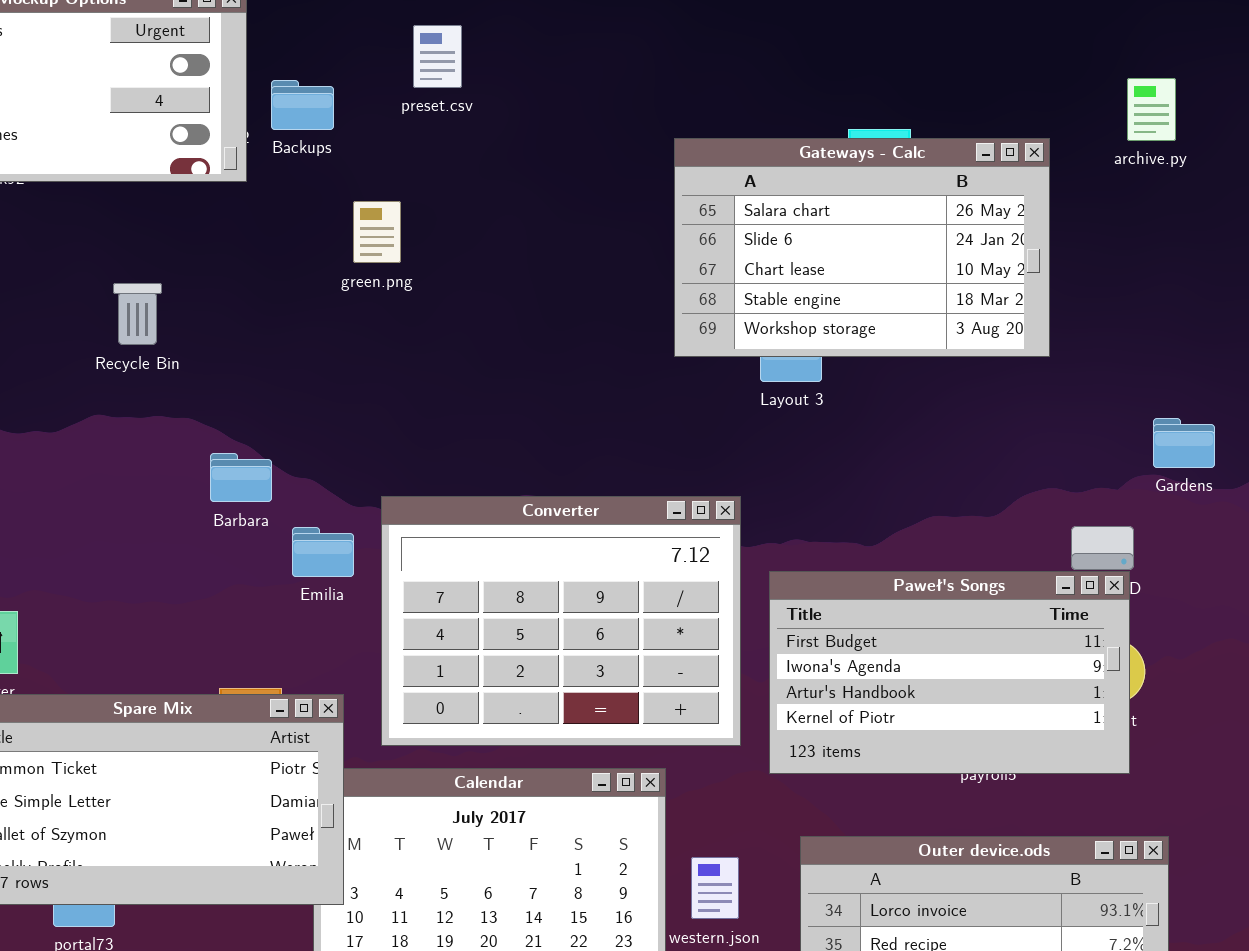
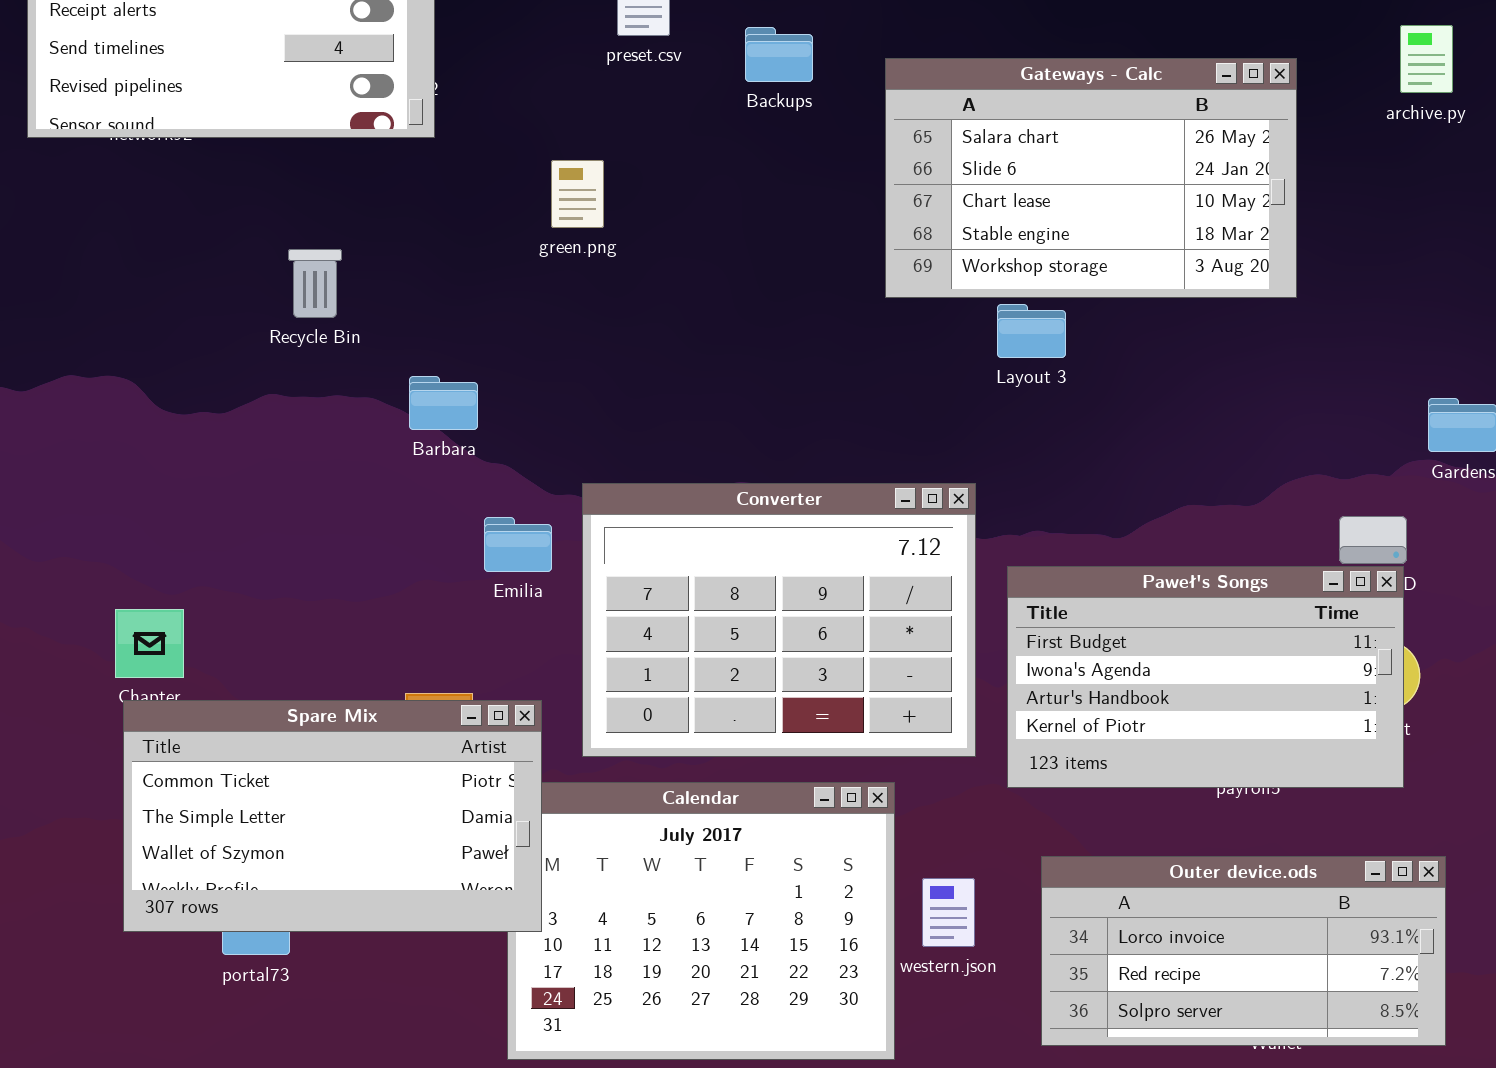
Backups: [271,80,334,130] -> [745,27,813,82], moved
Gateways - Calc: [674,138,1050,357] -> [885,58,1297,298], moved
Barbara: [210,453,272,502] -> [409,376,478,430], moved

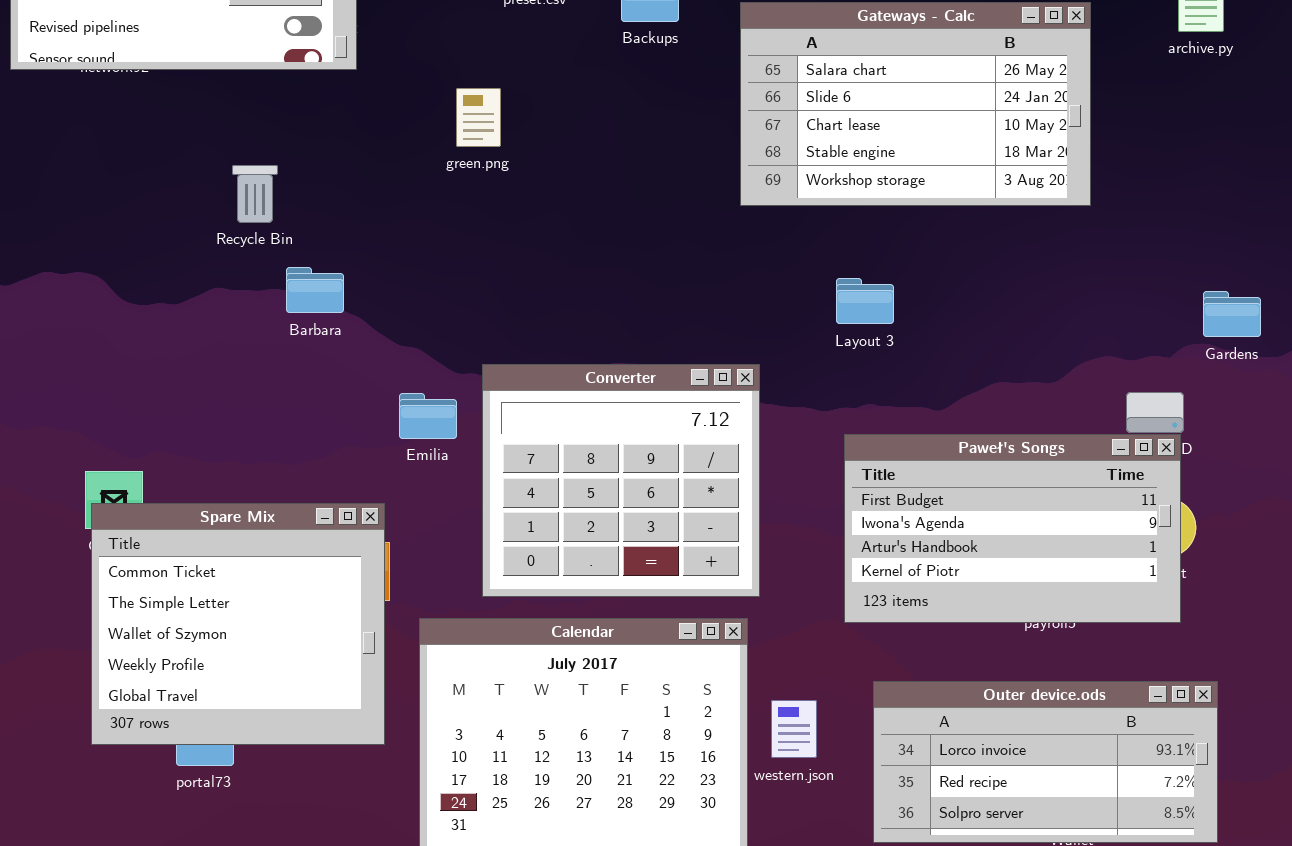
Layout 3: [997,304,1066,358] -> [836,278,894,324], moved
Barbara: [409,376,478,430] -> [286,267,344,313], moved
Converter: [582,483,976,757] -> [482,364,760,597], resized
Spare Mix: [123,700,542,932] -> [91,503,385,745], resized

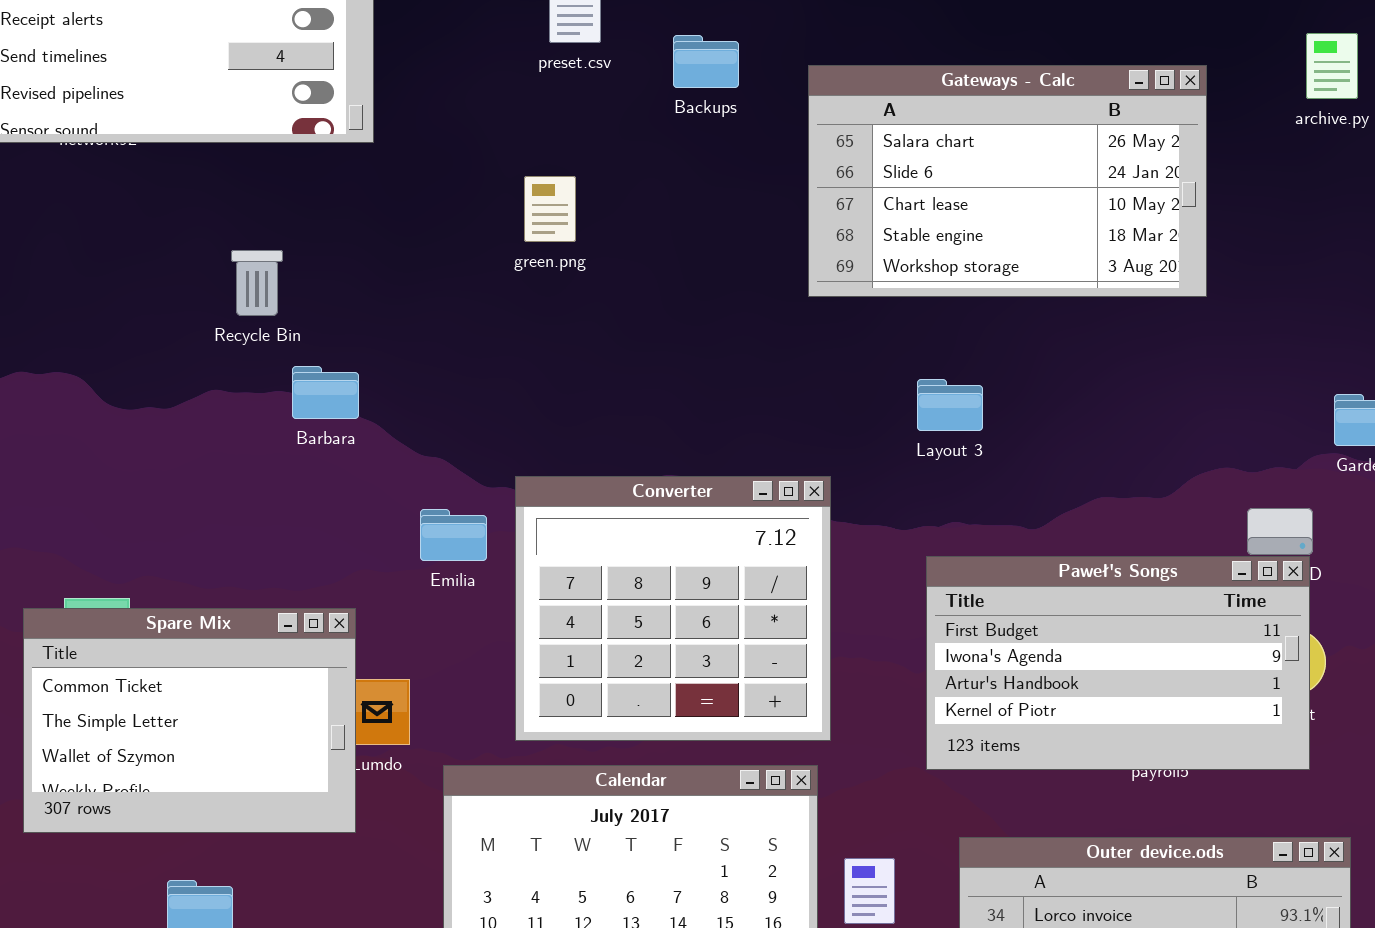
green.png: [456,88,501,147] -> [524,176,576,242], moved
Spare Mix: [91,503,385,745] -> [23,608,356,833], moved, resized

